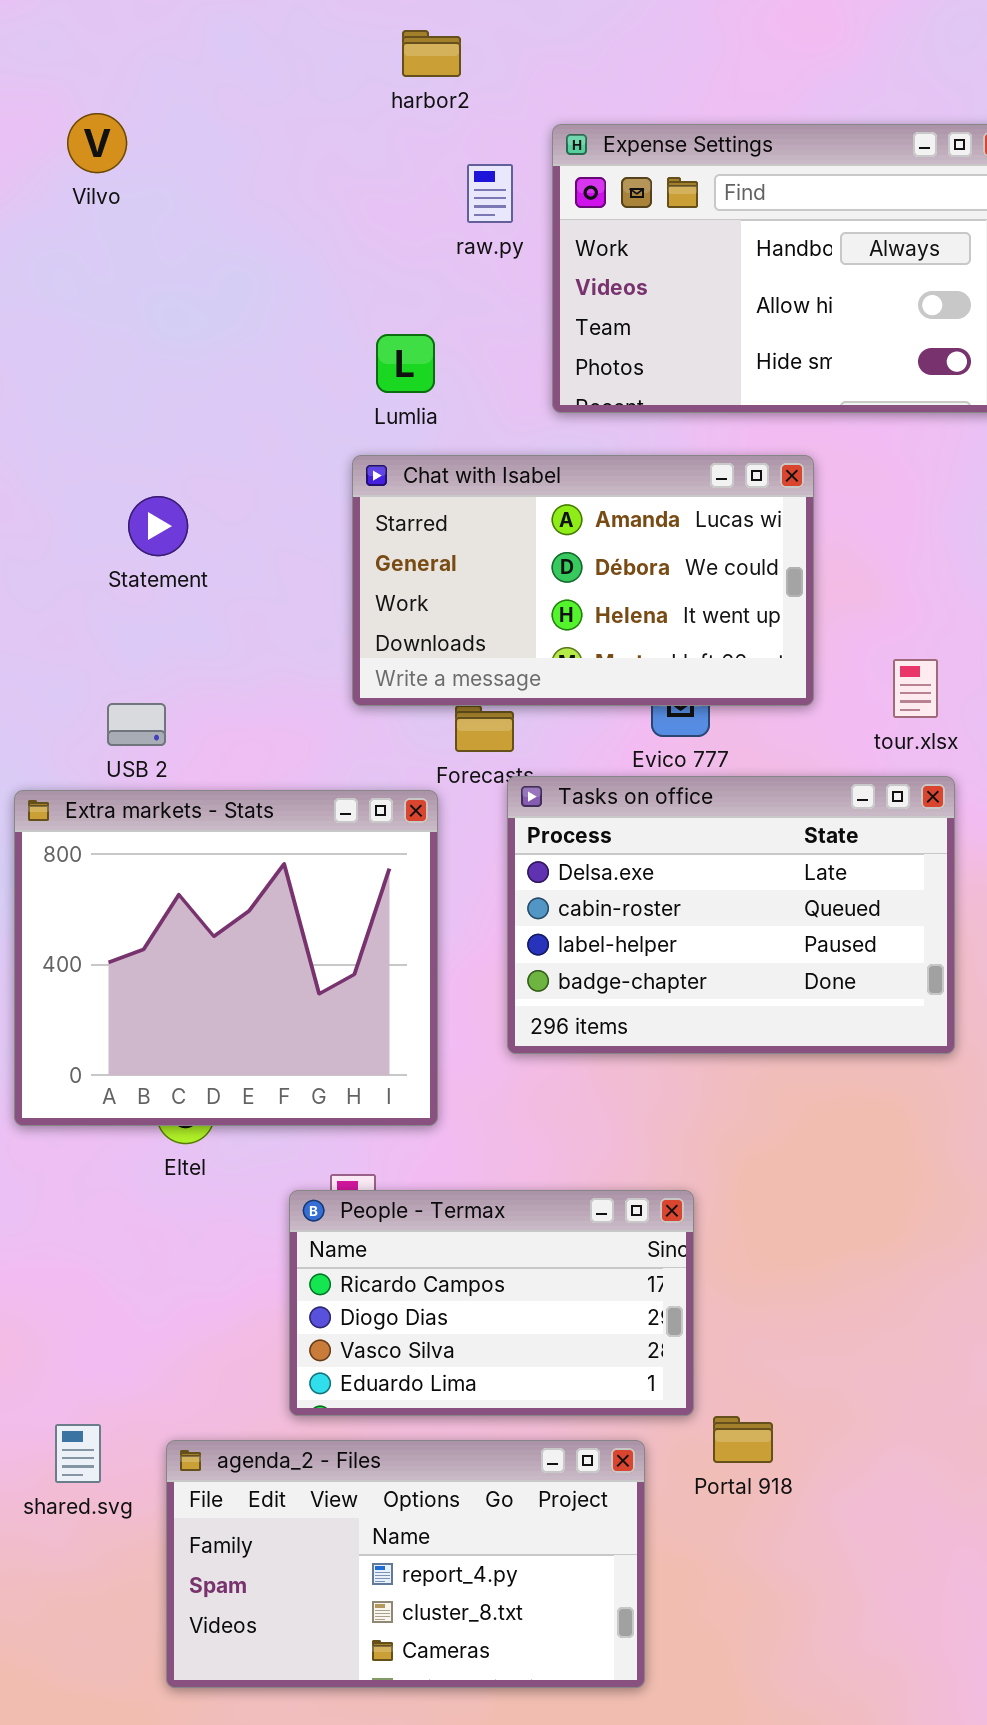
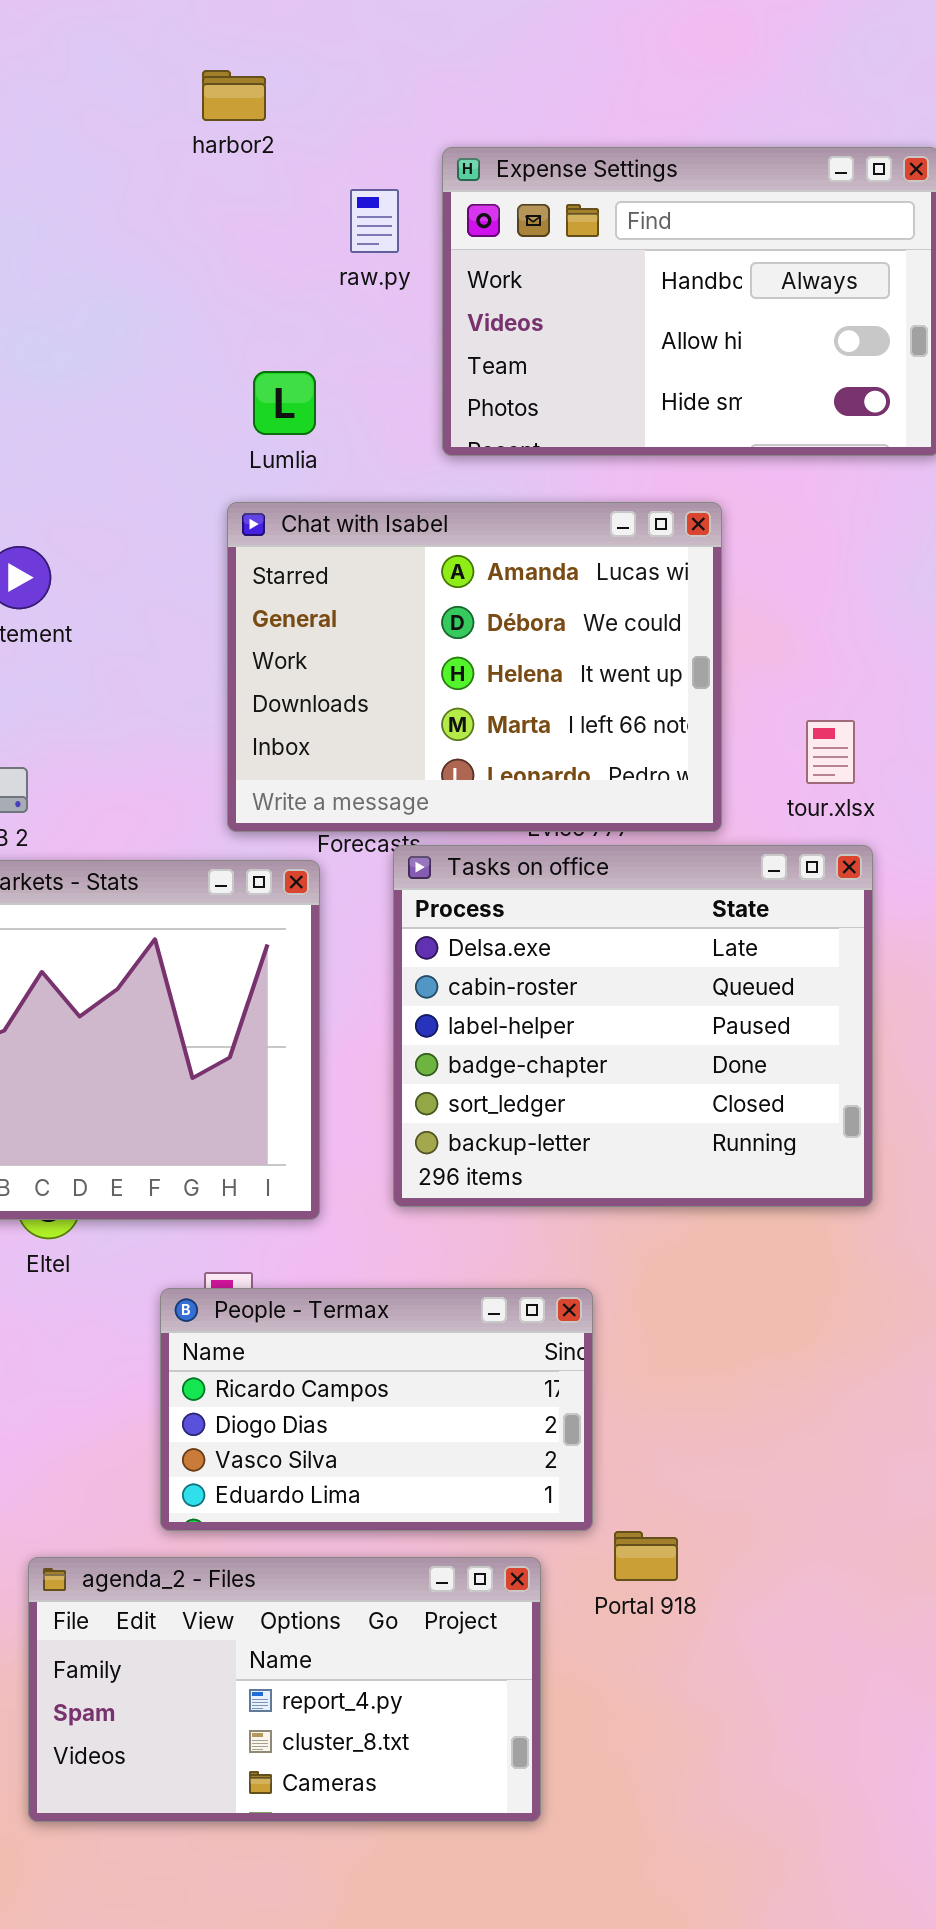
harbor2: [402,30,461,77] -> [202,70,266,121], moved
Chat with Isabel: [352,455,814,706] -> [227,502,722,832], resized
Tasks on office: [507,776,955,1054] -> [393,845,873,1207], resized

